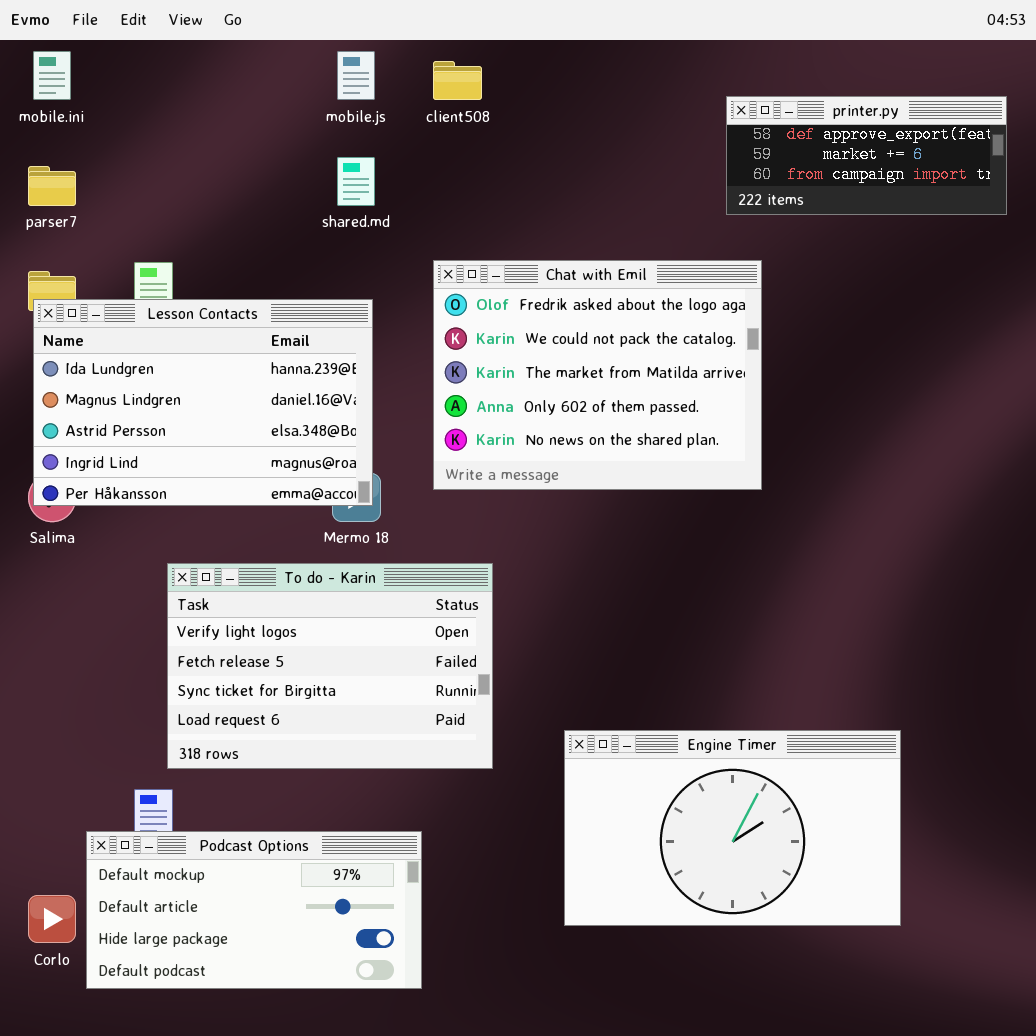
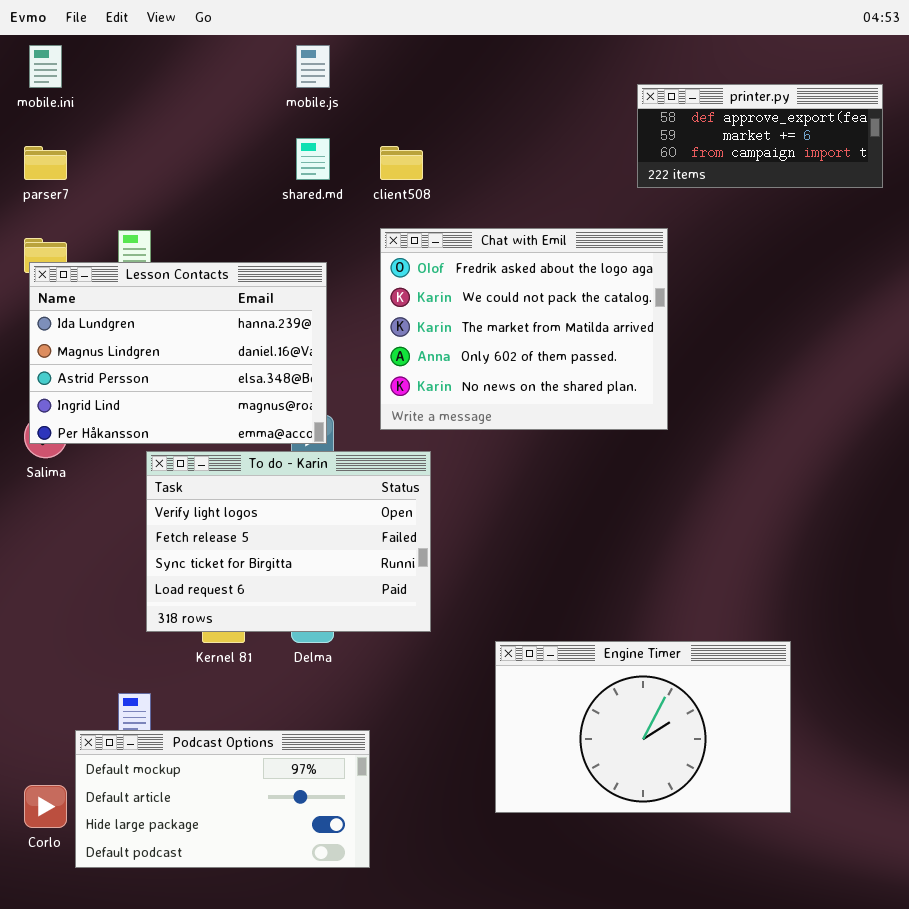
client508: [433,61,482,100] -> [380,146,423,180], moved
To do - Karin: [167,563,493,769] -> [146,451,431,632], moved

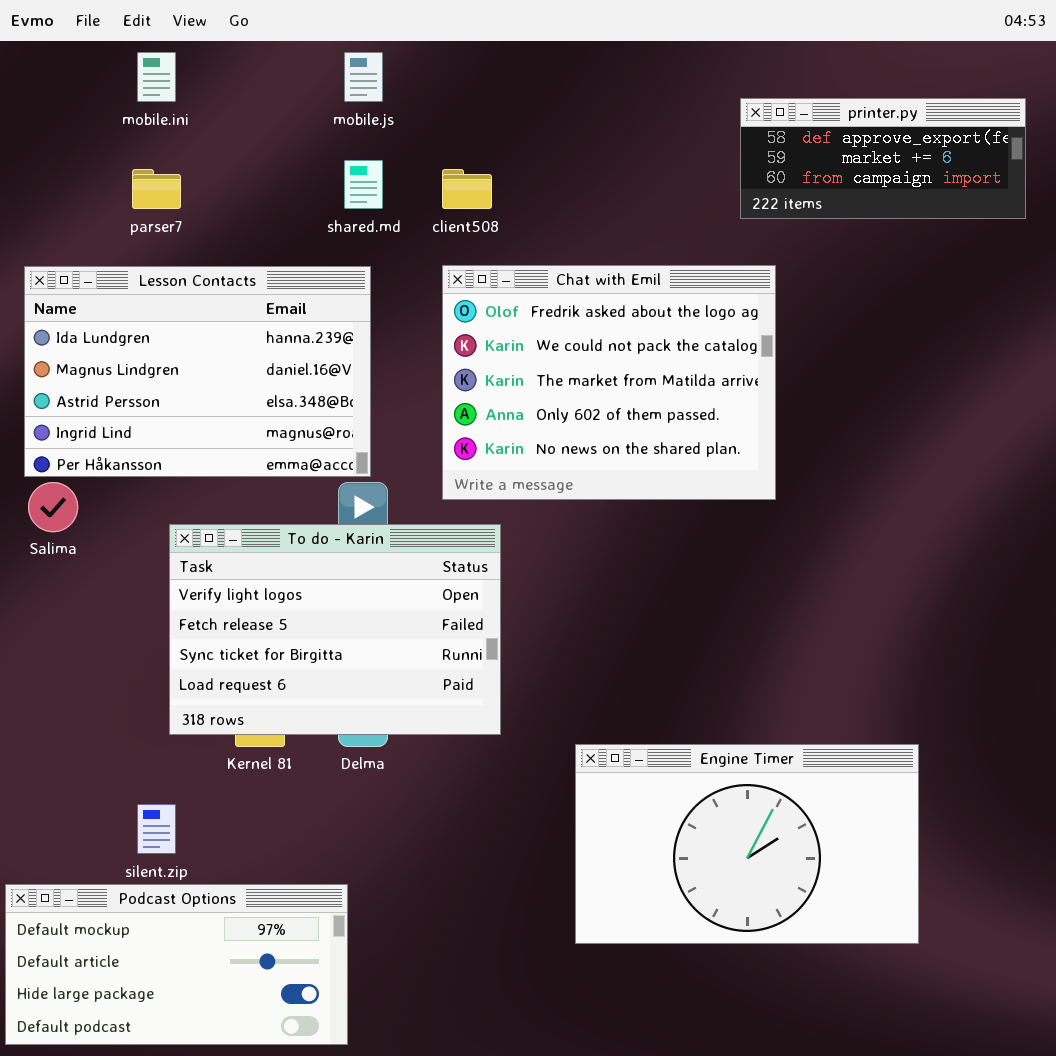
mobile.ini: [29,45,62,88] -> [137,52,176,102], moved
parser7: [24,146,67,180] -> [132,169,181,209], moved
Lesson Contacts: [29,262,327,444] -> [24,266,371,477], moved
Podcast Options: [75,730,370,868] -> [5,884,348,1045], moved

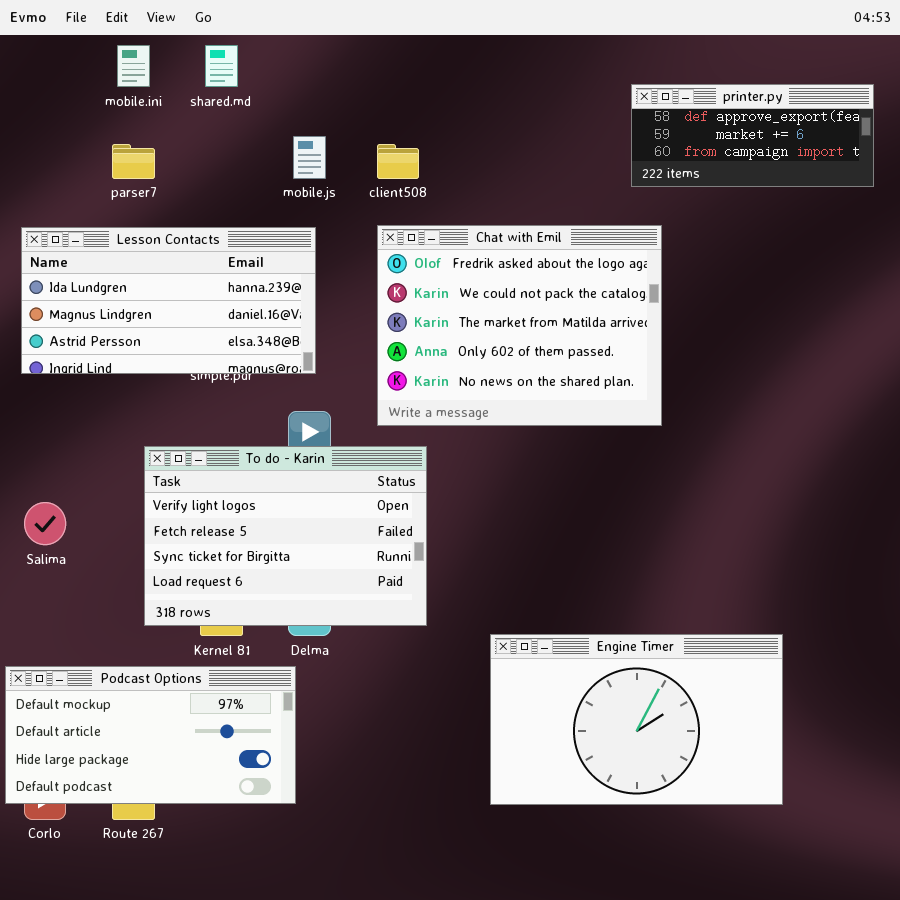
mobile.js: [344,52,383,102] -> [293,136,326,179], moved
shared.md: [344,160,383,209] -> [205,45,238,87], moved
Lesson Contacts: [24,266,371,477] -> [21,227,316,374], resized
Salima: [28,482,78,532] -> [24,502,66,545], moved
Podcast Options: [5,884,348,1045] -> [5,666,296,804], moved

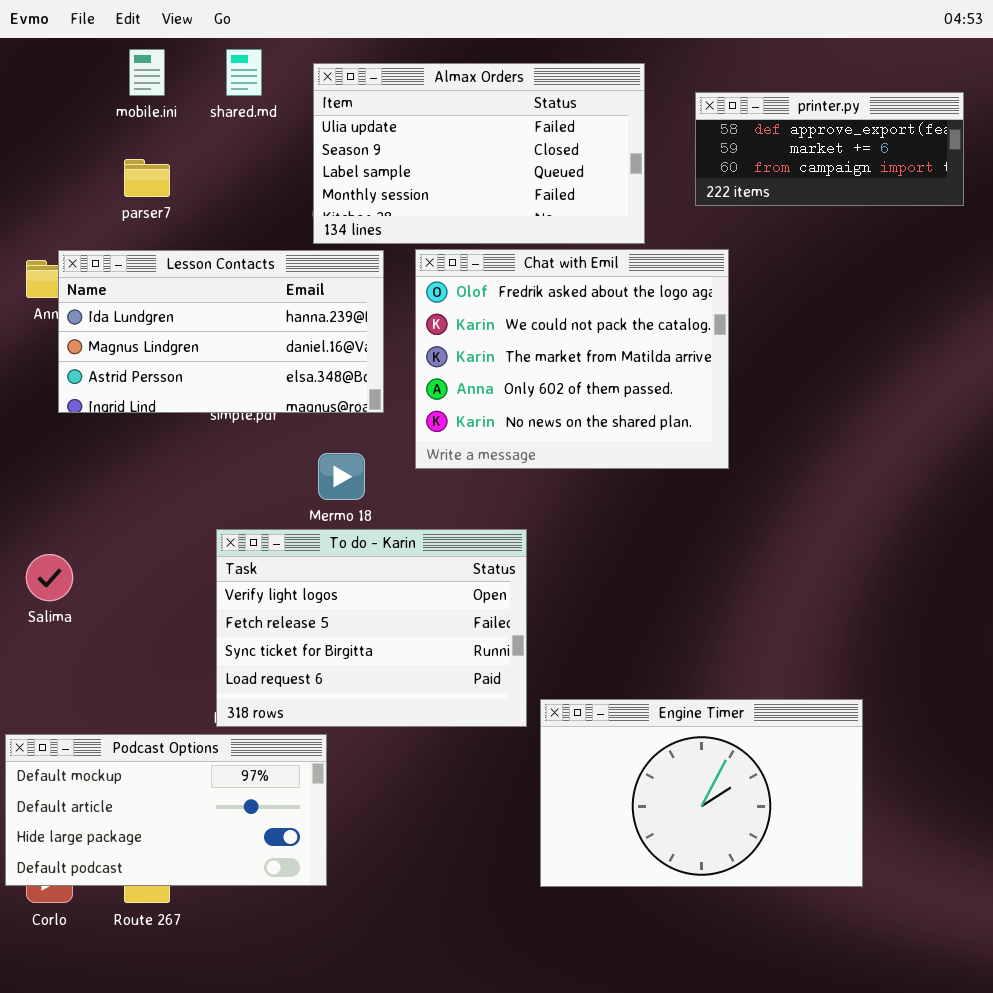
Almax Orders: none -> [313,63,645,244], opened
Lesson Contacts: [21,227,316,374] -> [58,250,384,413], moved
To do - Karin: [144,446,427,626] -> [216,529,527,727], moved

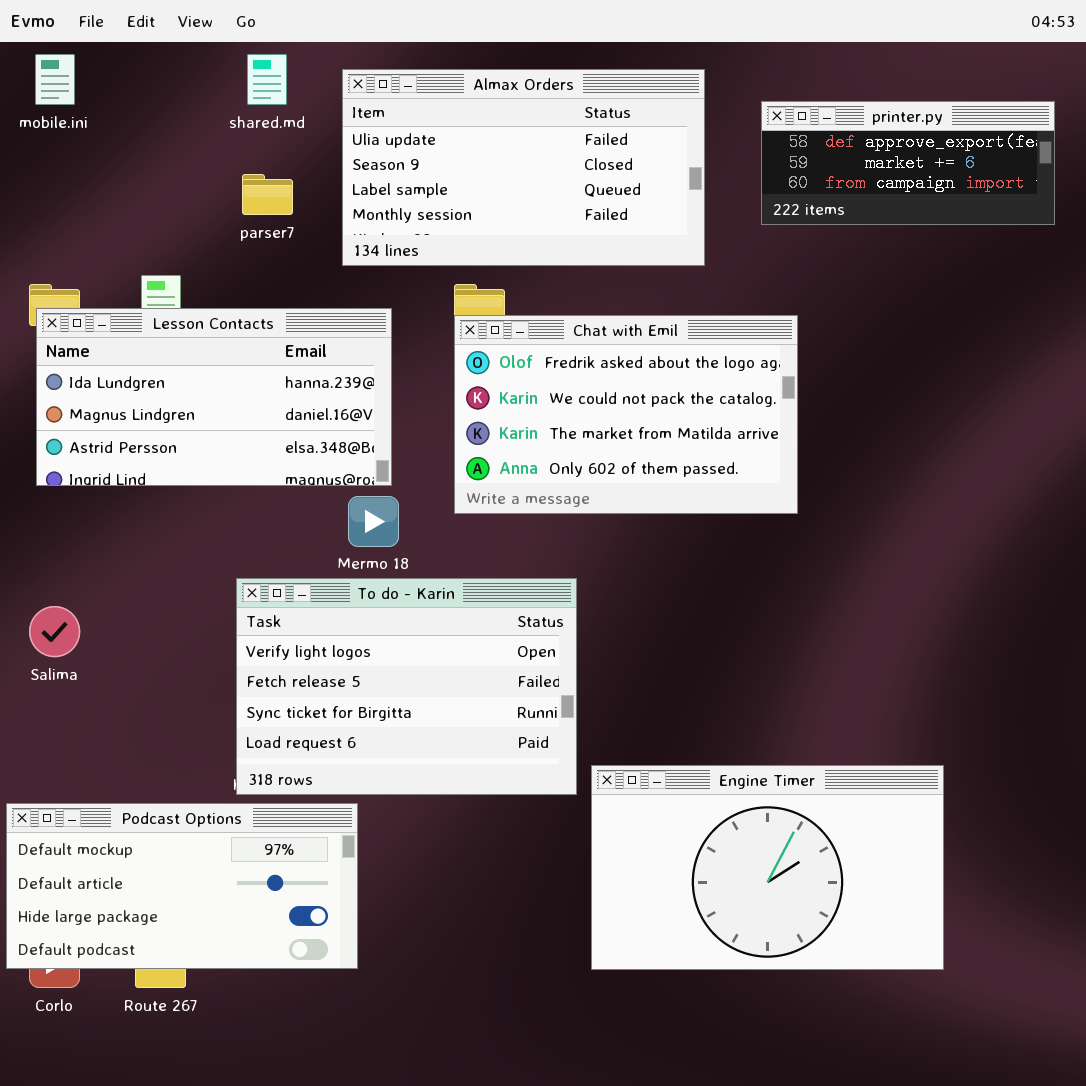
mobile.ini: [129,49,165,96] -> [35,54,75,105], moved
parser7: [124,159,170,197] -> [242,174,293,215], moved
Chat with Emil: [415,249,729,469] -> [454,315,798,514], resized
Lesson Contacts: [58,250,384,413] -> [36,308,392,486], moved

